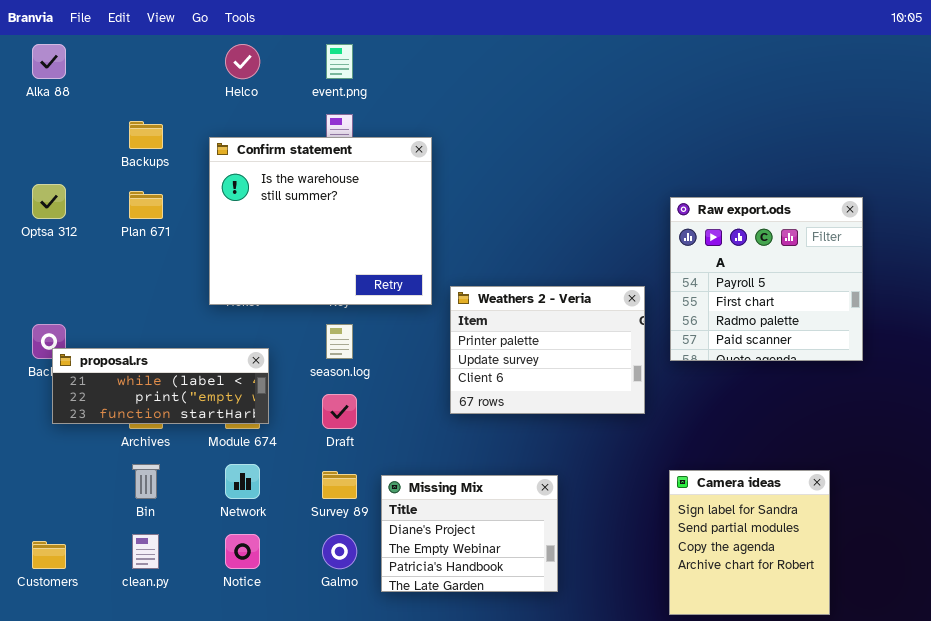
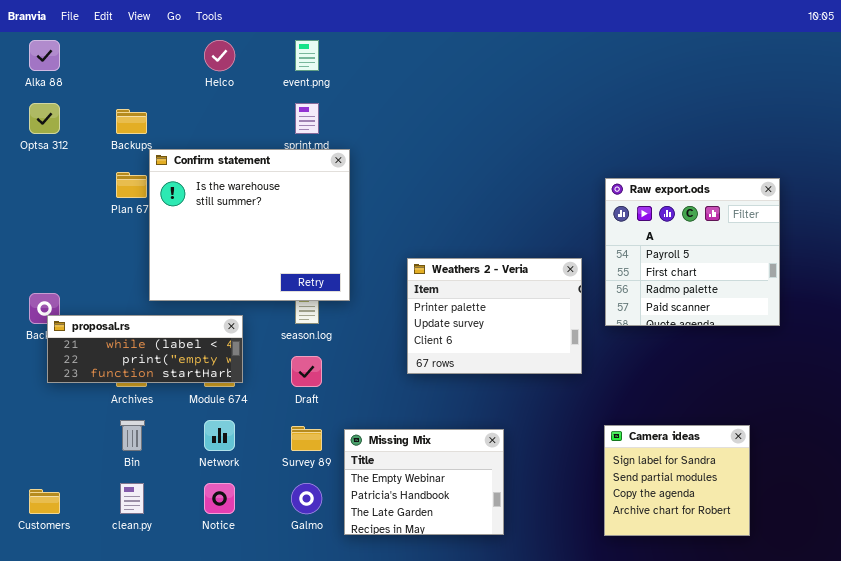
Confirm statement: [209,137,432,305] -> [149,149,350,301], moved
Optsa 312: [32,184,66,219] -> [29,103,60,134], moved
Camera ideas: [669,470,830,615] -> [604,425,750,536], resized
Missing Mix: [381,475,558,592] -> [344,429,504,535], scrolled down 1 row

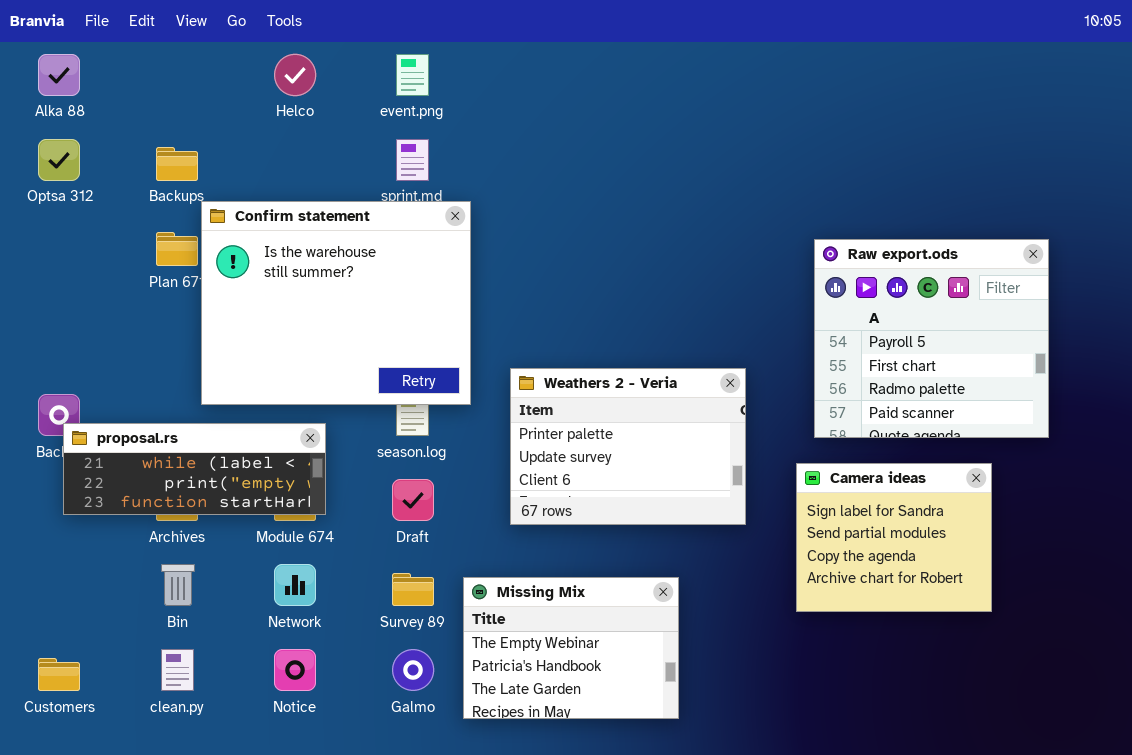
Weathers 2 - Veria: [407,258,582,374] -> [510,368,746,525], moved
Camera ideas: [604,425,750,536] -> [796,463,992,612], moved

